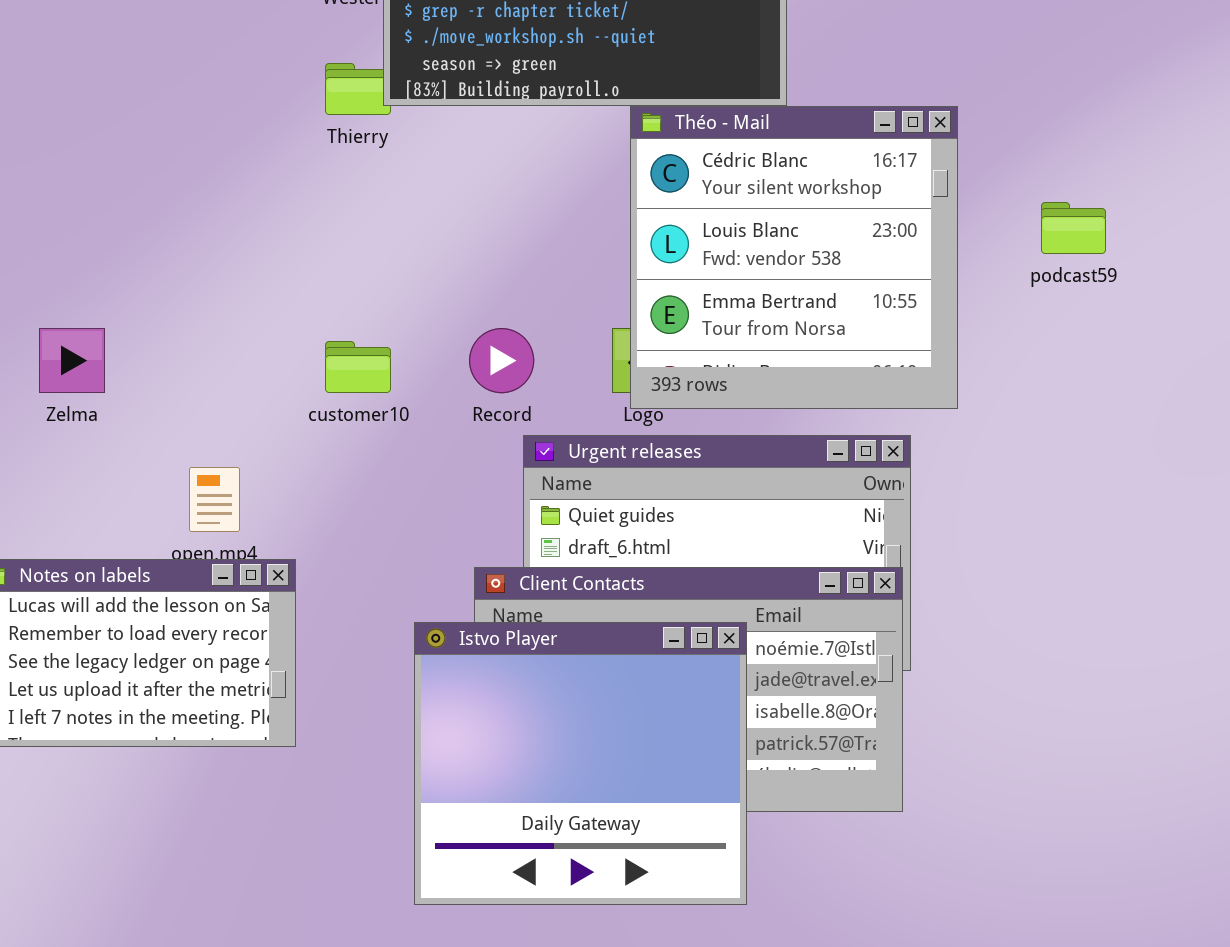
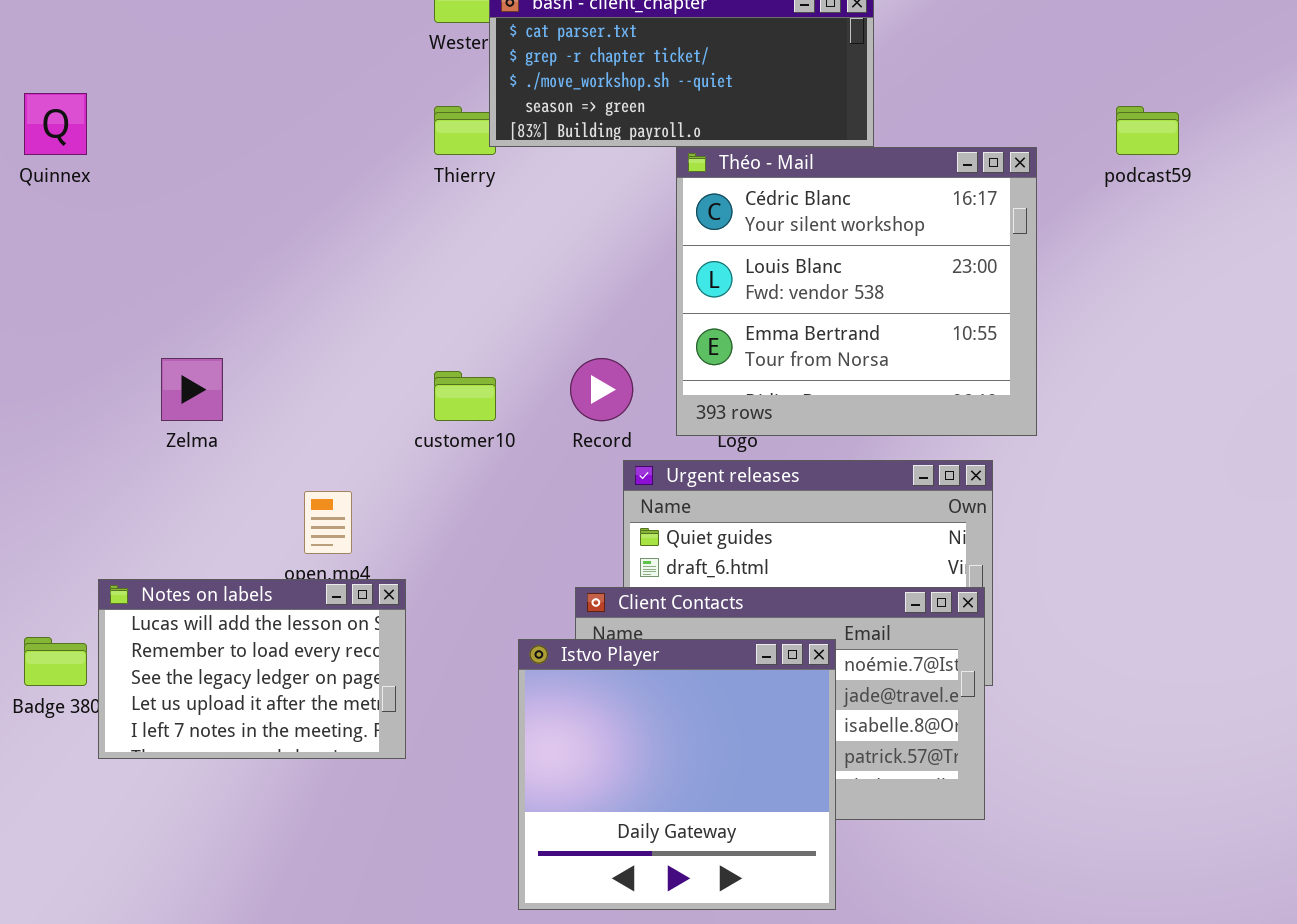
Théo - Mail: [630,106,958,409] -> [676,147,1037,436], resized
podcast59: [1041,202,1106,254] -> [1116,106,1179,155], moved

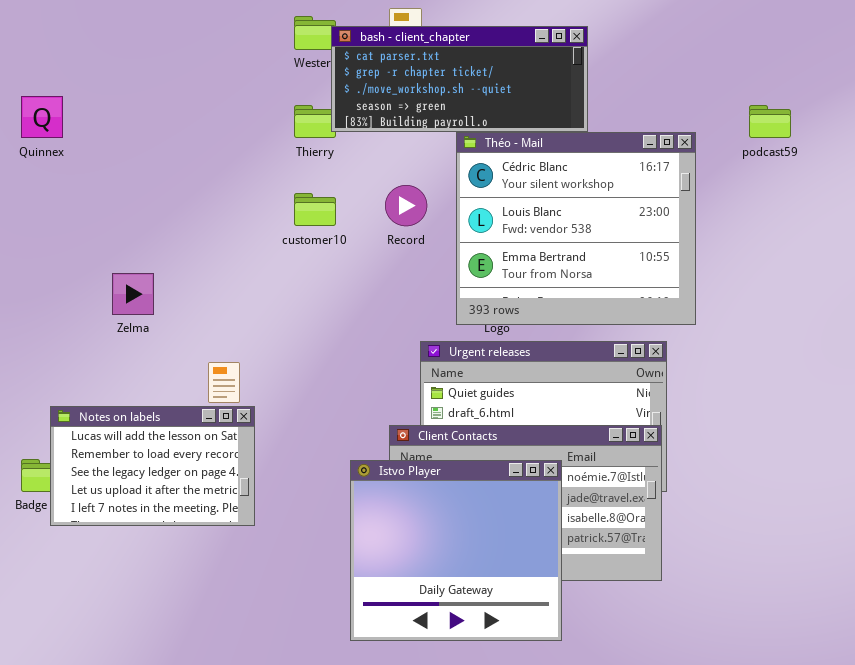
Record: [570,358,633,421] -> [385,185,427,226], moved
customer10: [434,371,496,421] -> [294,193,336,226], moved
Notes on labels: [98,579,406,759] -> [50,406,255,526], moved

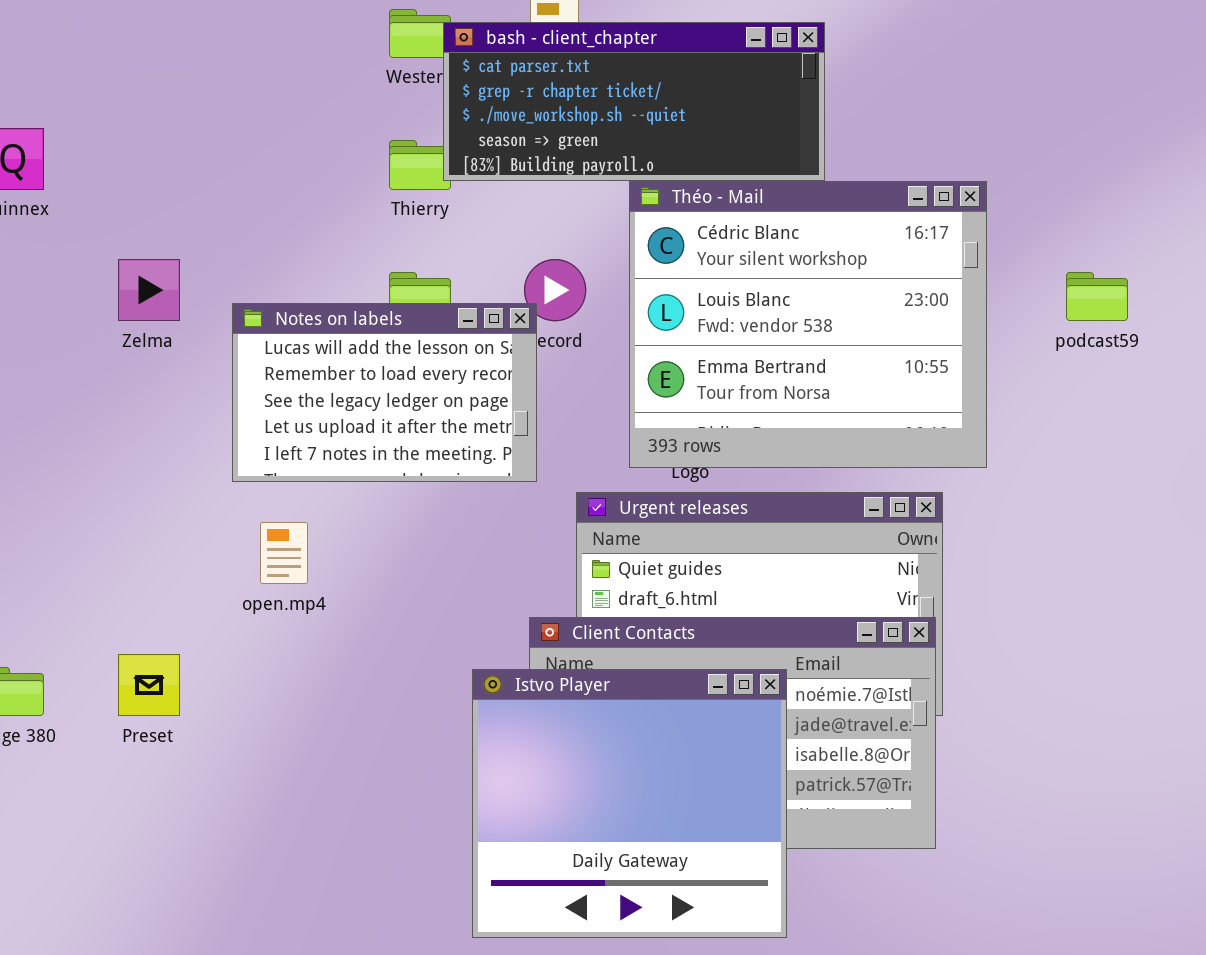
podcast59: [749,105,791,138] -> [1066,272,1128,321], moved
Zelma: [112,273,154,315] -> [118,259,180,321], moved
Notes on labels: [50,406,255,526] -> [232,303,537,482], moved

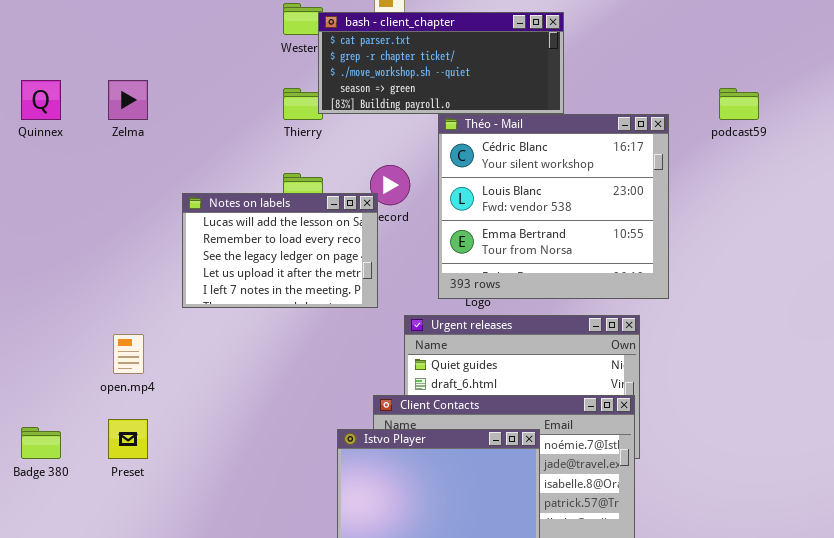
Zelma: [118,259,180,321] -> [108,80,148,120], moved
podcast59: [1066,272,1128,321] -> [719,88,759,120], moved
open.mp4: [260,522,308,584] -> [113,334,144,374], moved

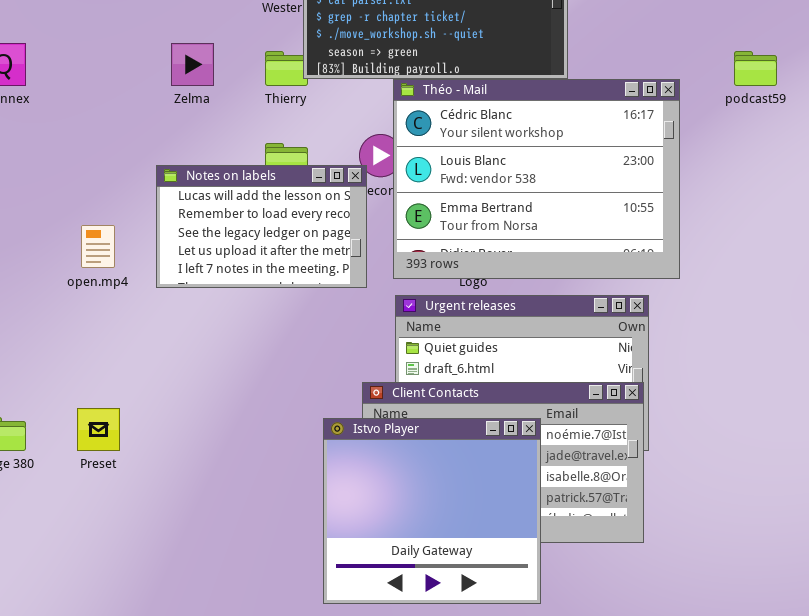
Zelma: [108,80,148,120] -> [171,43,214,86], moved
Théo - Mail: [438,114,669,299] -> [393,79,680,279], resized
open.mp4: [113,334,144,374] -> [81,225,115,268], moved

